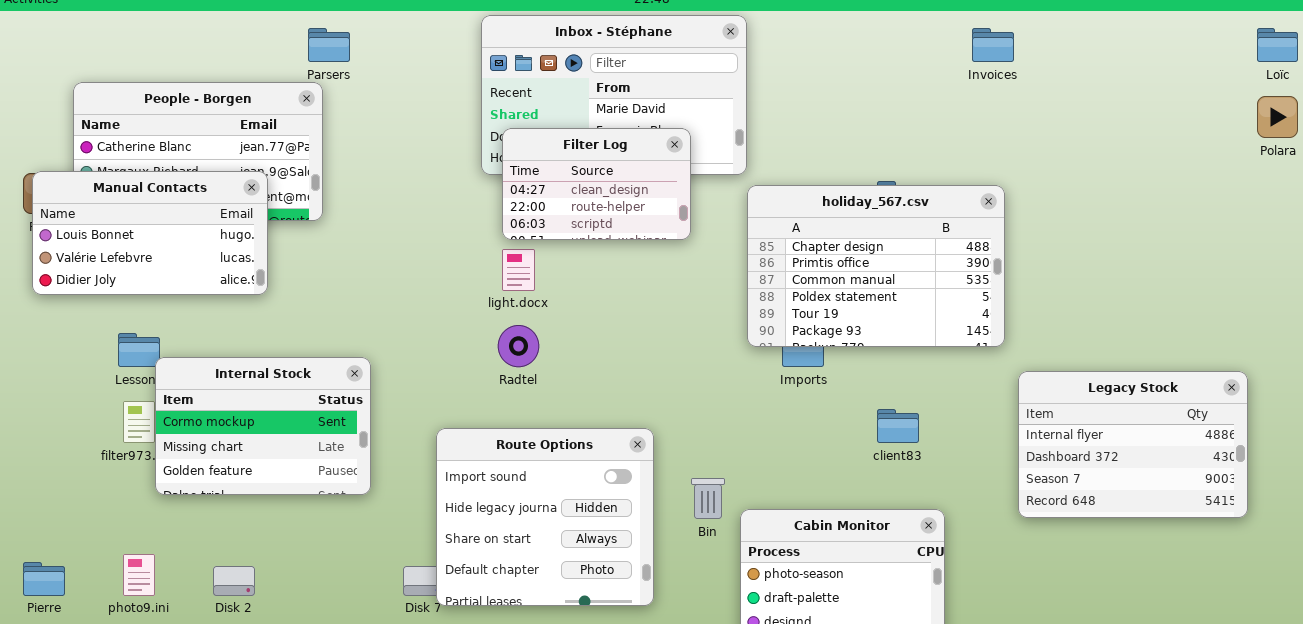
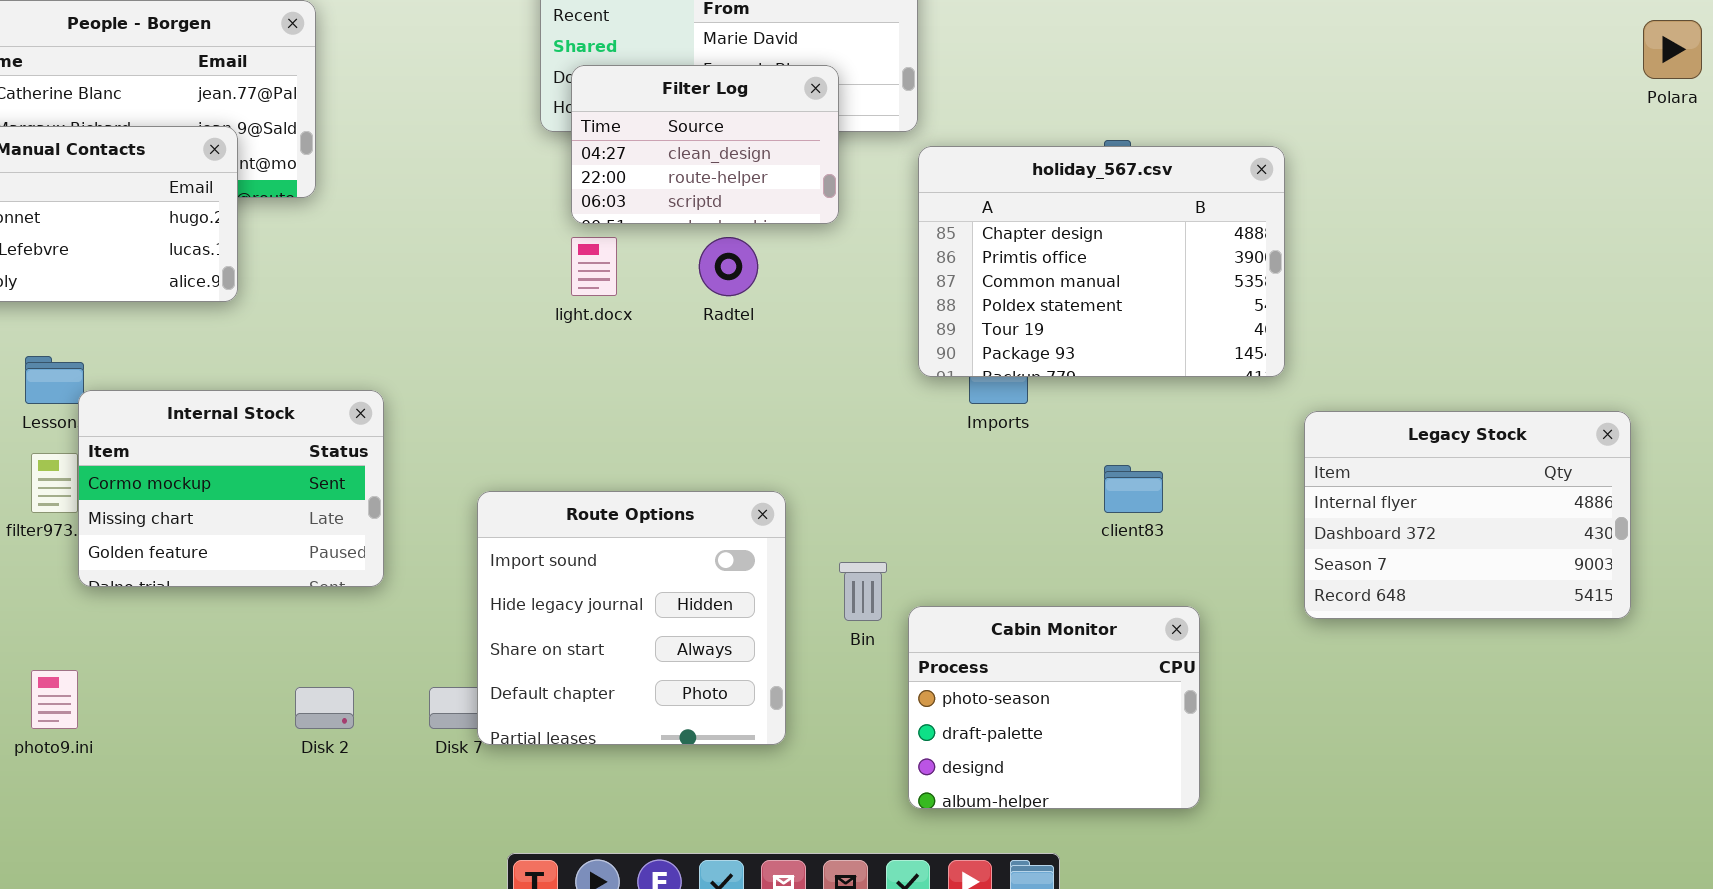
Radtel: [498,325,539,367] -> [699,237,758,296], moved
Disk 2: [213,566,255,596] -> [295,687,354,729], moved

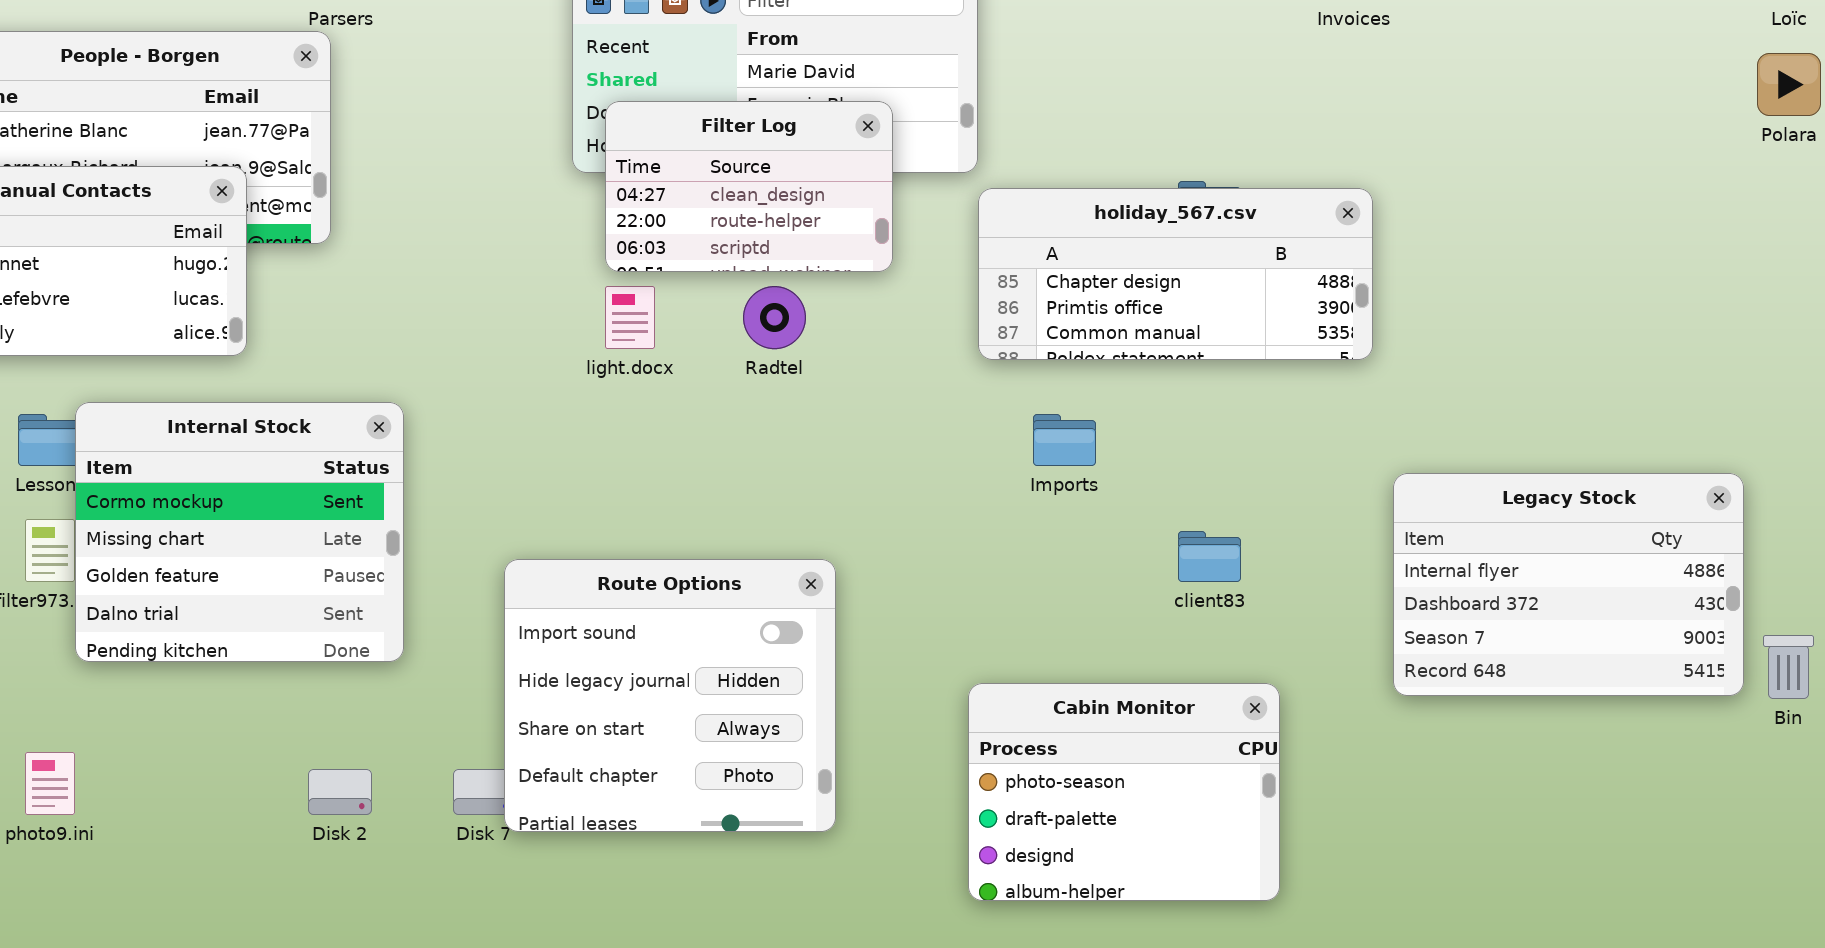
holiday_567.csv: [918,146,1285,377] -> [978,188,1373,360], resized
Internal Stock: [78,390,384,587] -> [75,402,404,662], resized
Bin: [839,562,887,621] -> [1763,635,1814,699], moved

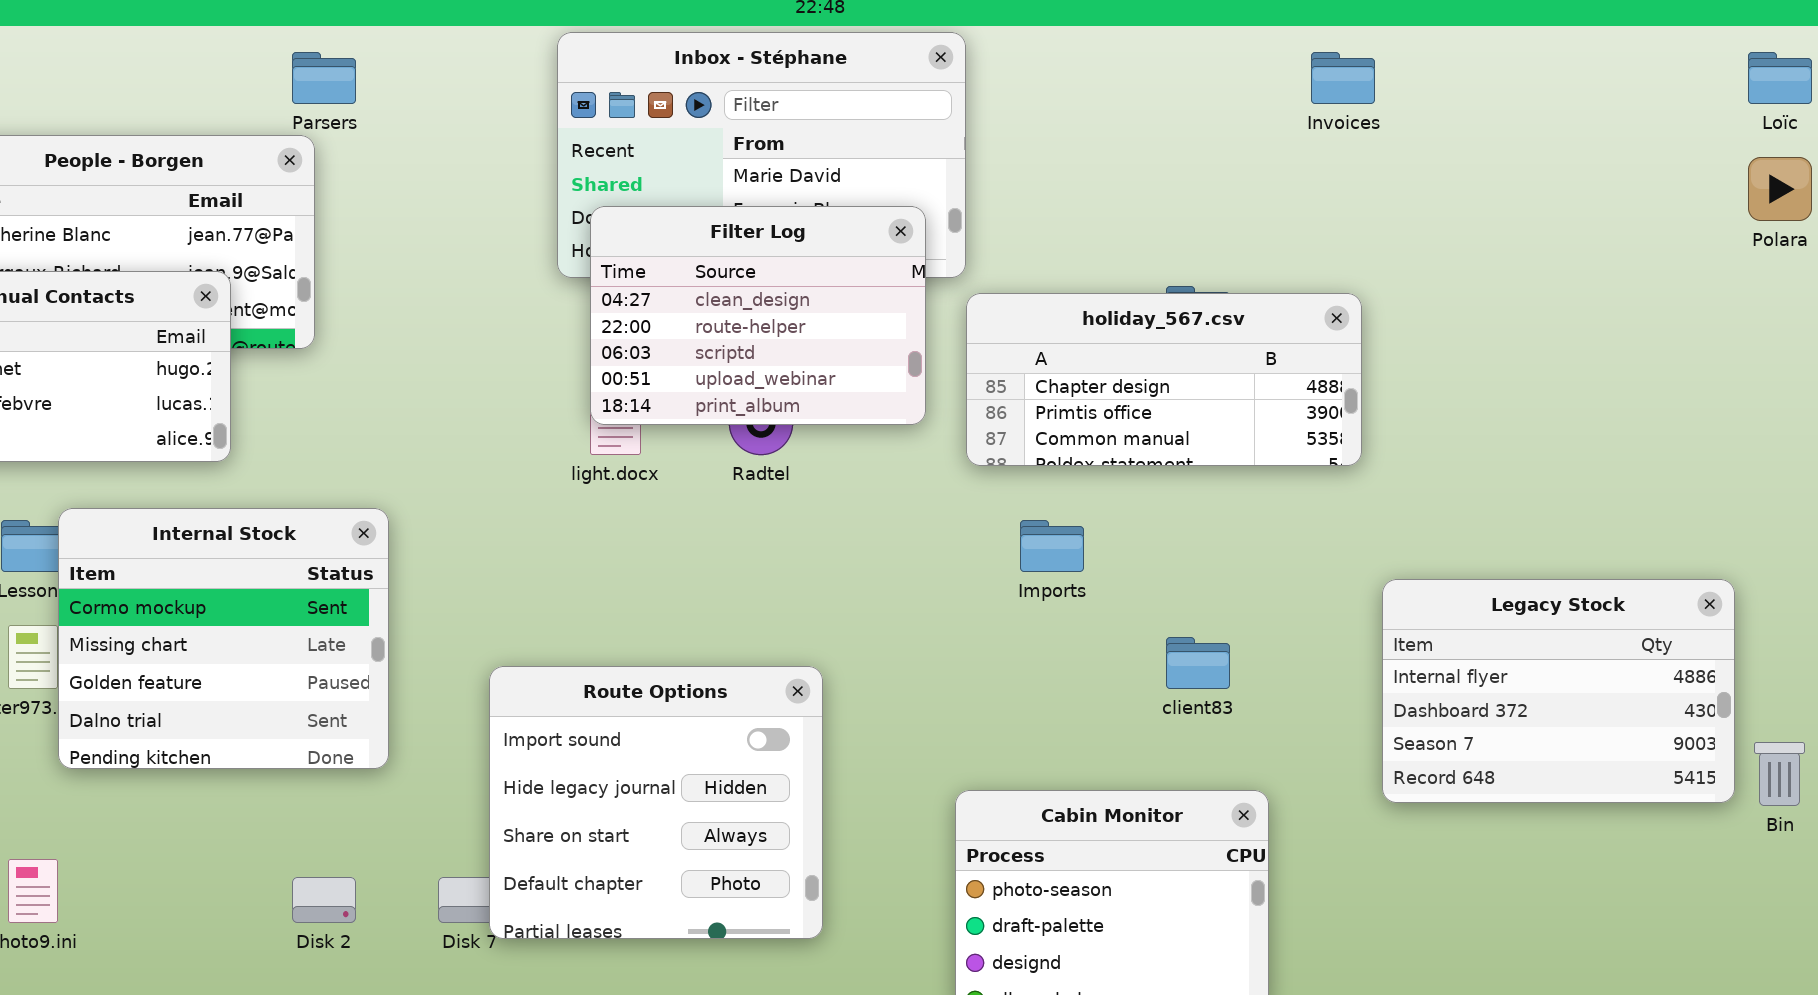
Filter Log: [605,101,893,272] -> [590,206,926,425], resized

